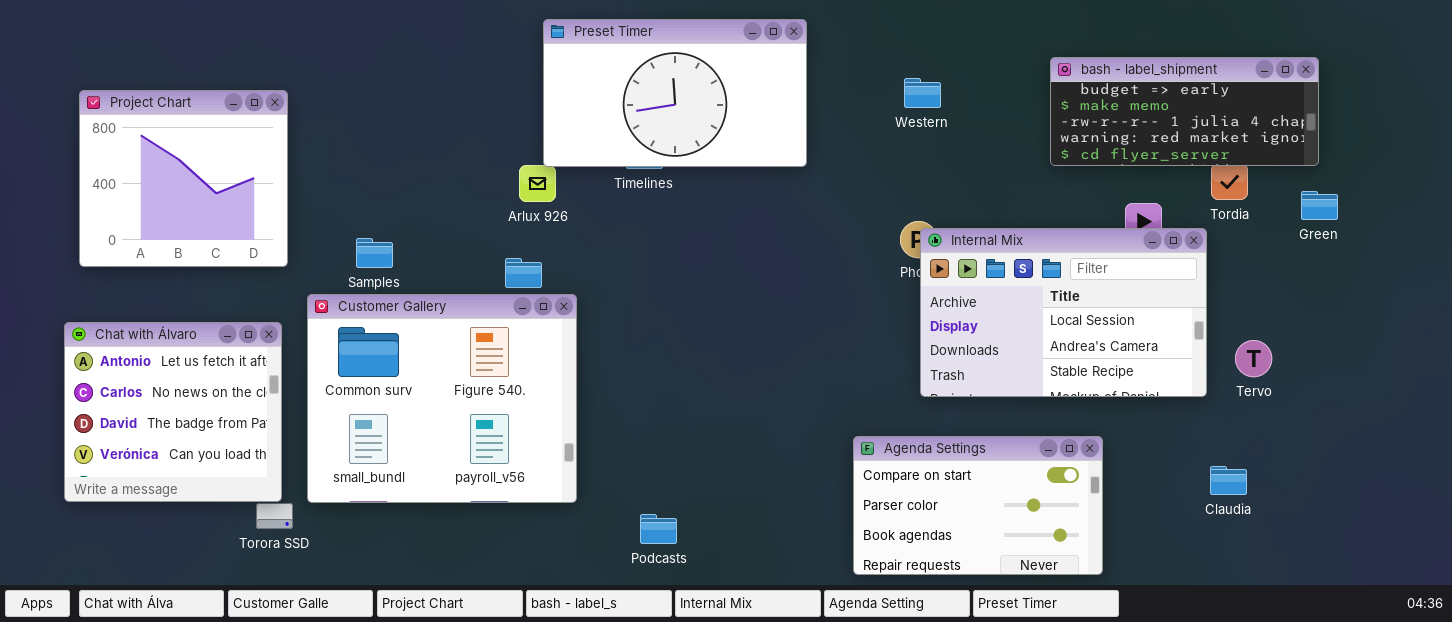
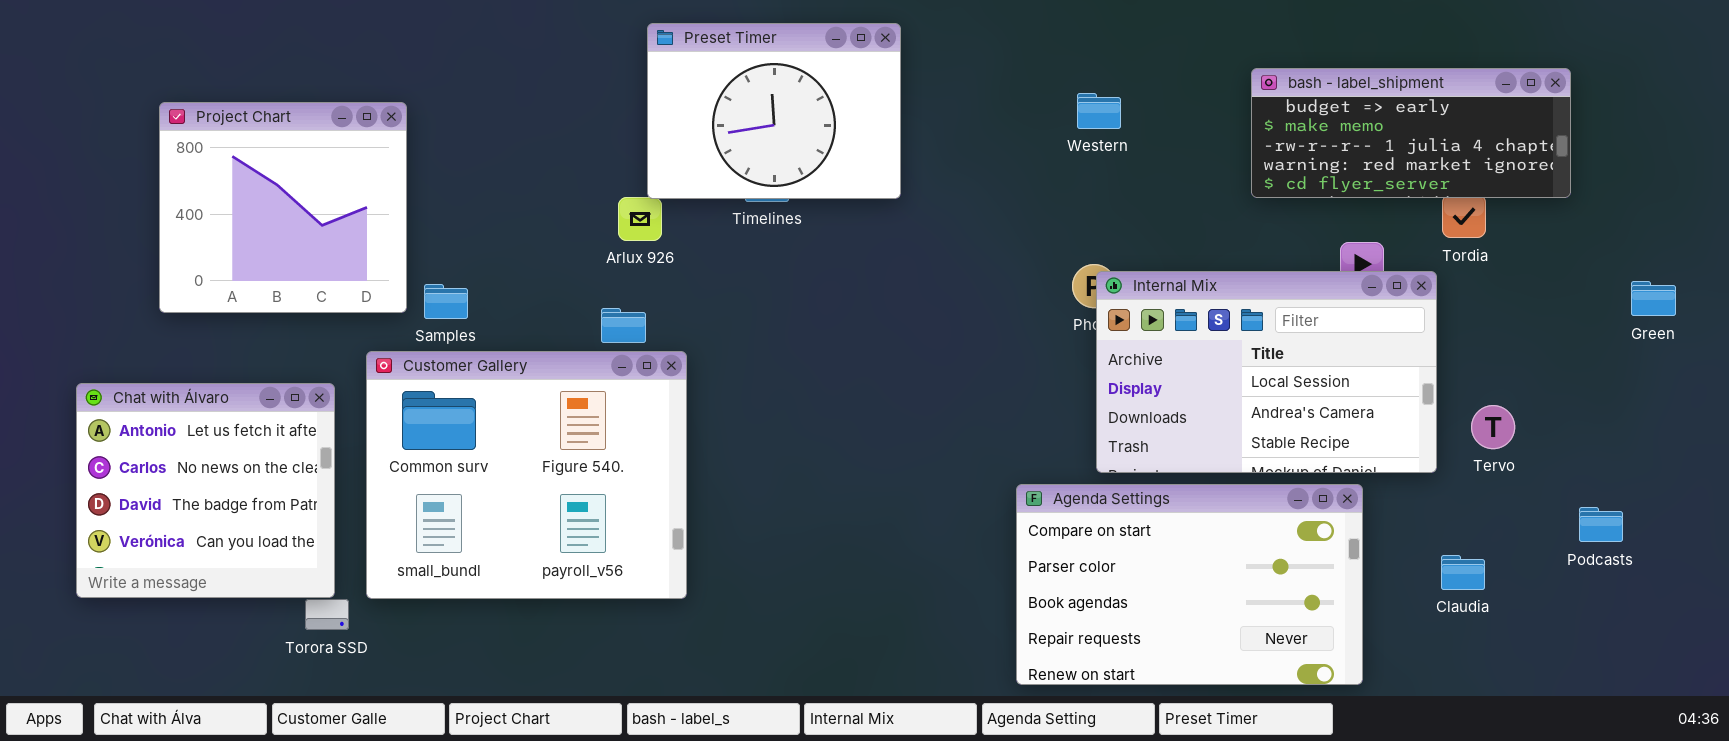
Preset Timer: [543,19,807,167] -> [647,23,901,199], resized
Project Chart: [79,90,288,267] -> [159,102,407,313], moved
Green: [1301,191,1338,220] -> [1631,281,1676,316], moved
Agenda Settings: [853,436,1103,575] -> [1016,484,1363,685], resized
Podcasts: [640,514,677,544] -> [1579,507,1623,542], moved

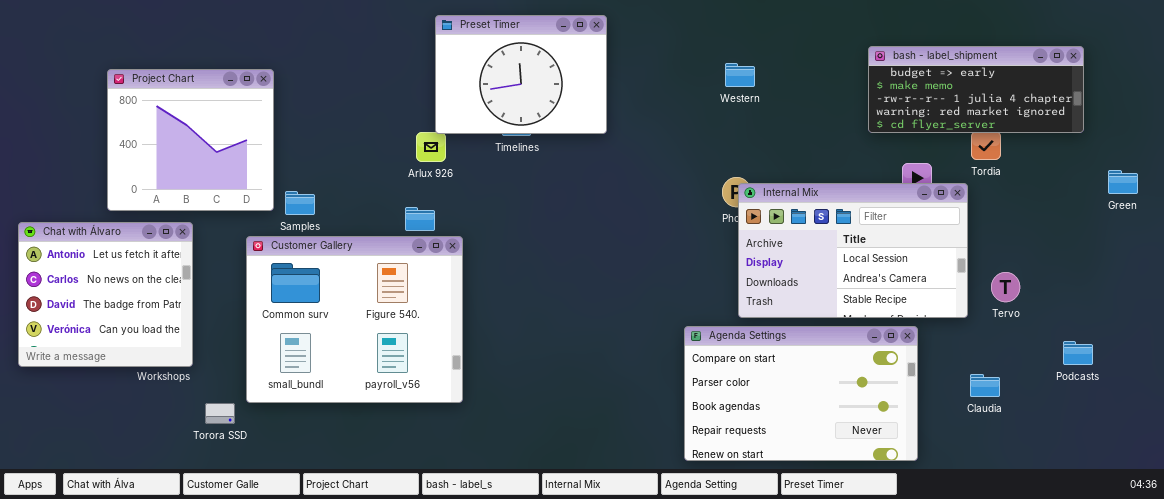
bash - label_shipment: [1251,68,1571,198] -> [868,46,1084,133], moved
Green: [1631,281,1676,316] -> [1108,170,1138,194], moved
Chat with Álvaro: [76,383,335,598] -> [18,222,193,367], moved

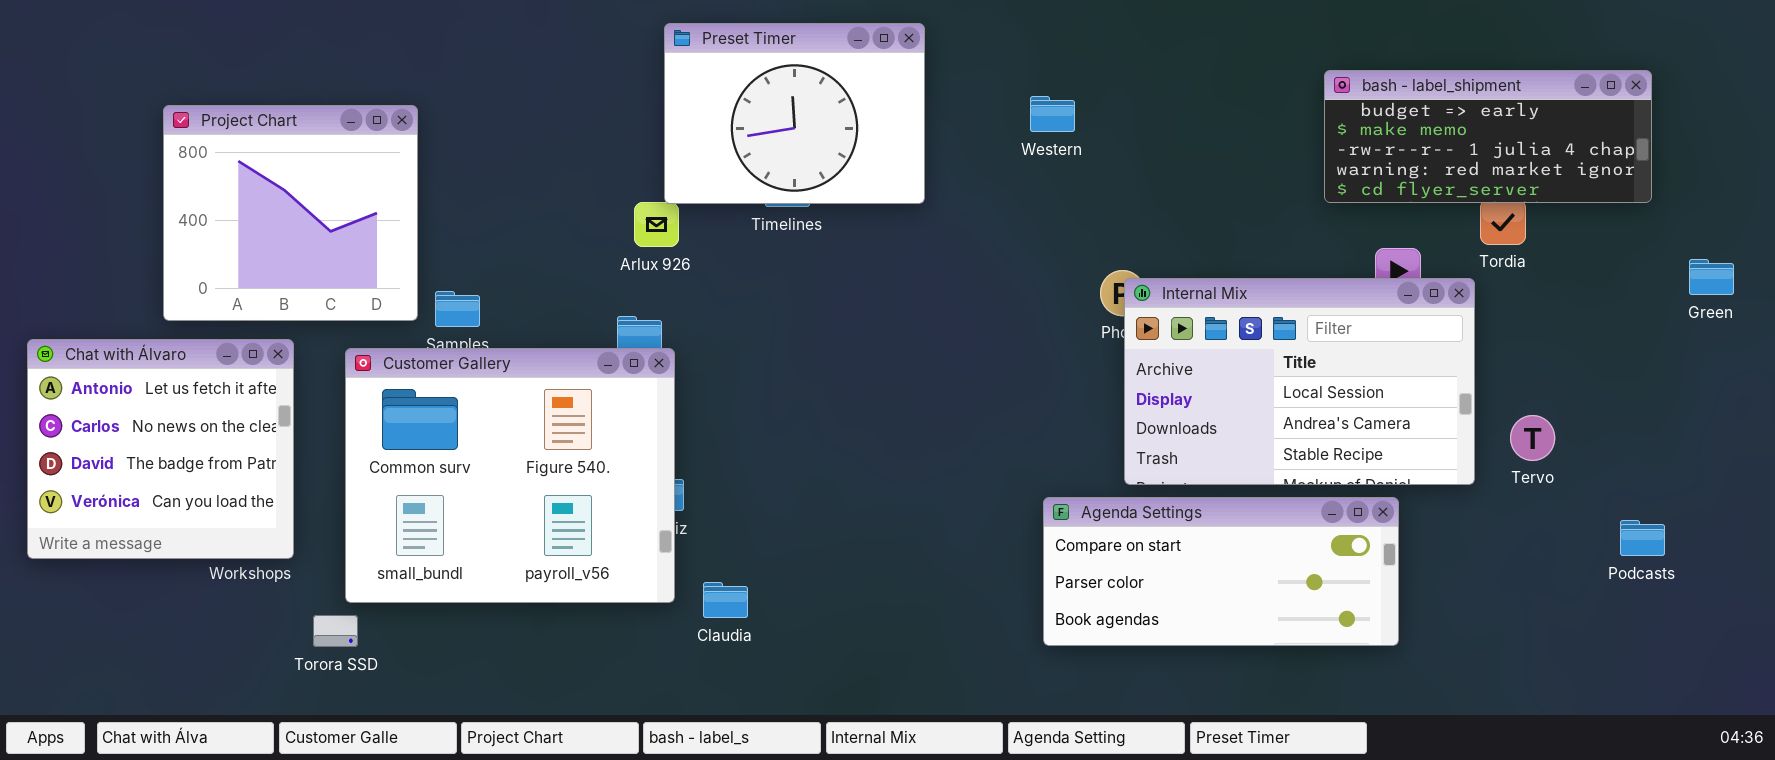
Western: [725,63,755,87] -> [1030,96,1075,132], moved
Customer Gallery: [246,236,463,403] -> [345,348,675,603], moved
Agenda Settings: [684,326,918,461] -> [1043,497,1399,646], resized
Claudia: [970,374,1000,397] -> [703,582,748,618], moved

